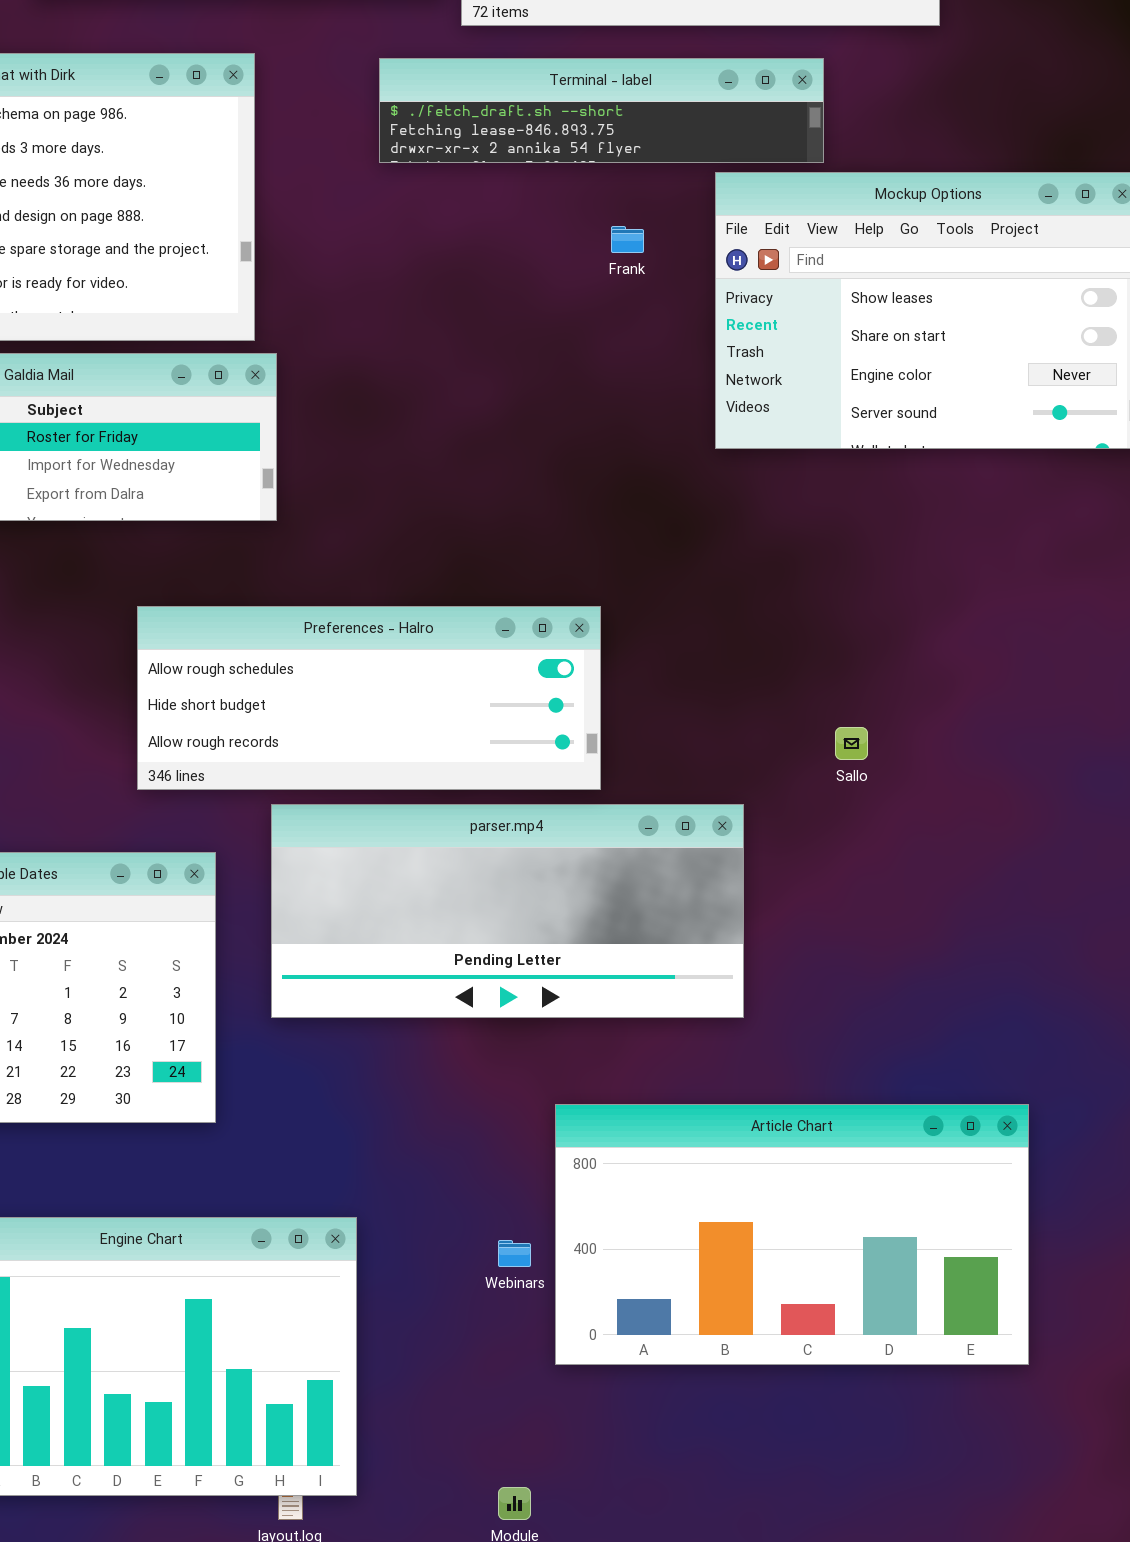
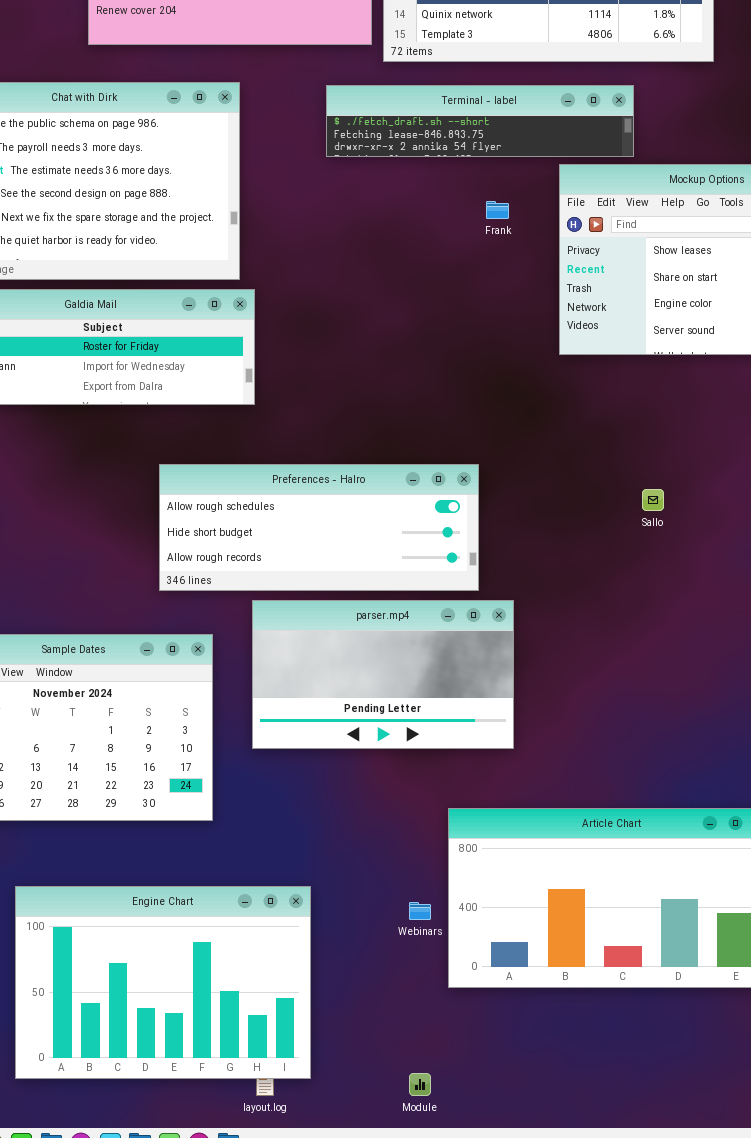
Sallo: [835,727,868,760] -> [642,489,664,511], moved
parser.mp4: [271,804,744,1018] -> [252,600,514,749], resized

